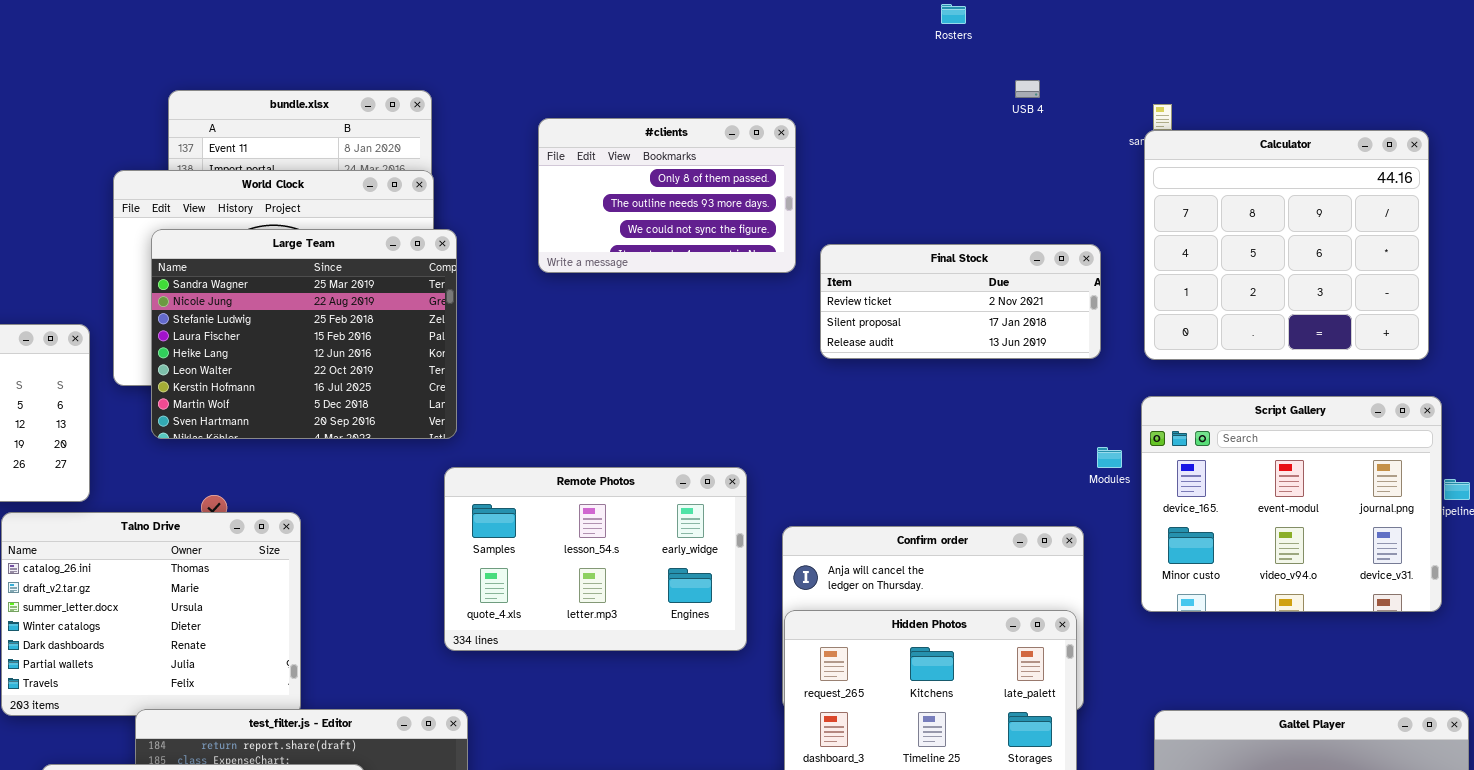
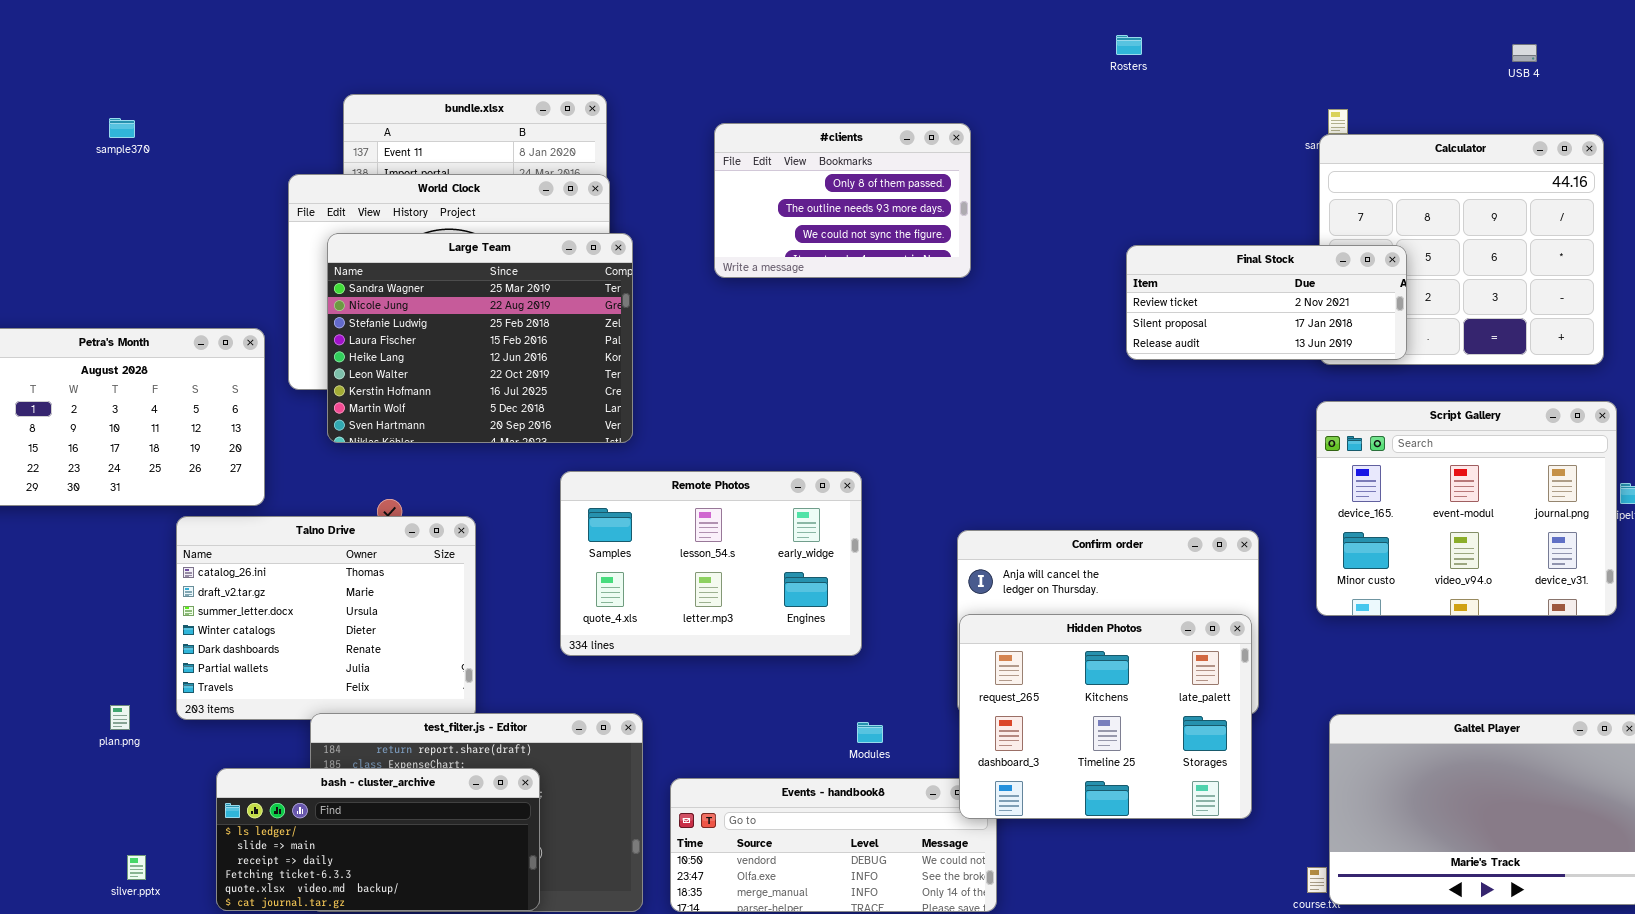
Rosters: [941,4,966,24] -> [1116,35,1142,55], moved
USB 4: [1015,80,1040,98] -> [1512,44,1537,62], moved
Final Stock: [820,244,1101,359] -> [1126,245,1407,360], moved
Modules: [1097,447,1122,468] -> [857,722,883,743], moved
Remote Photos: [444,467,747,651] -> [560,471,862,656], moved

